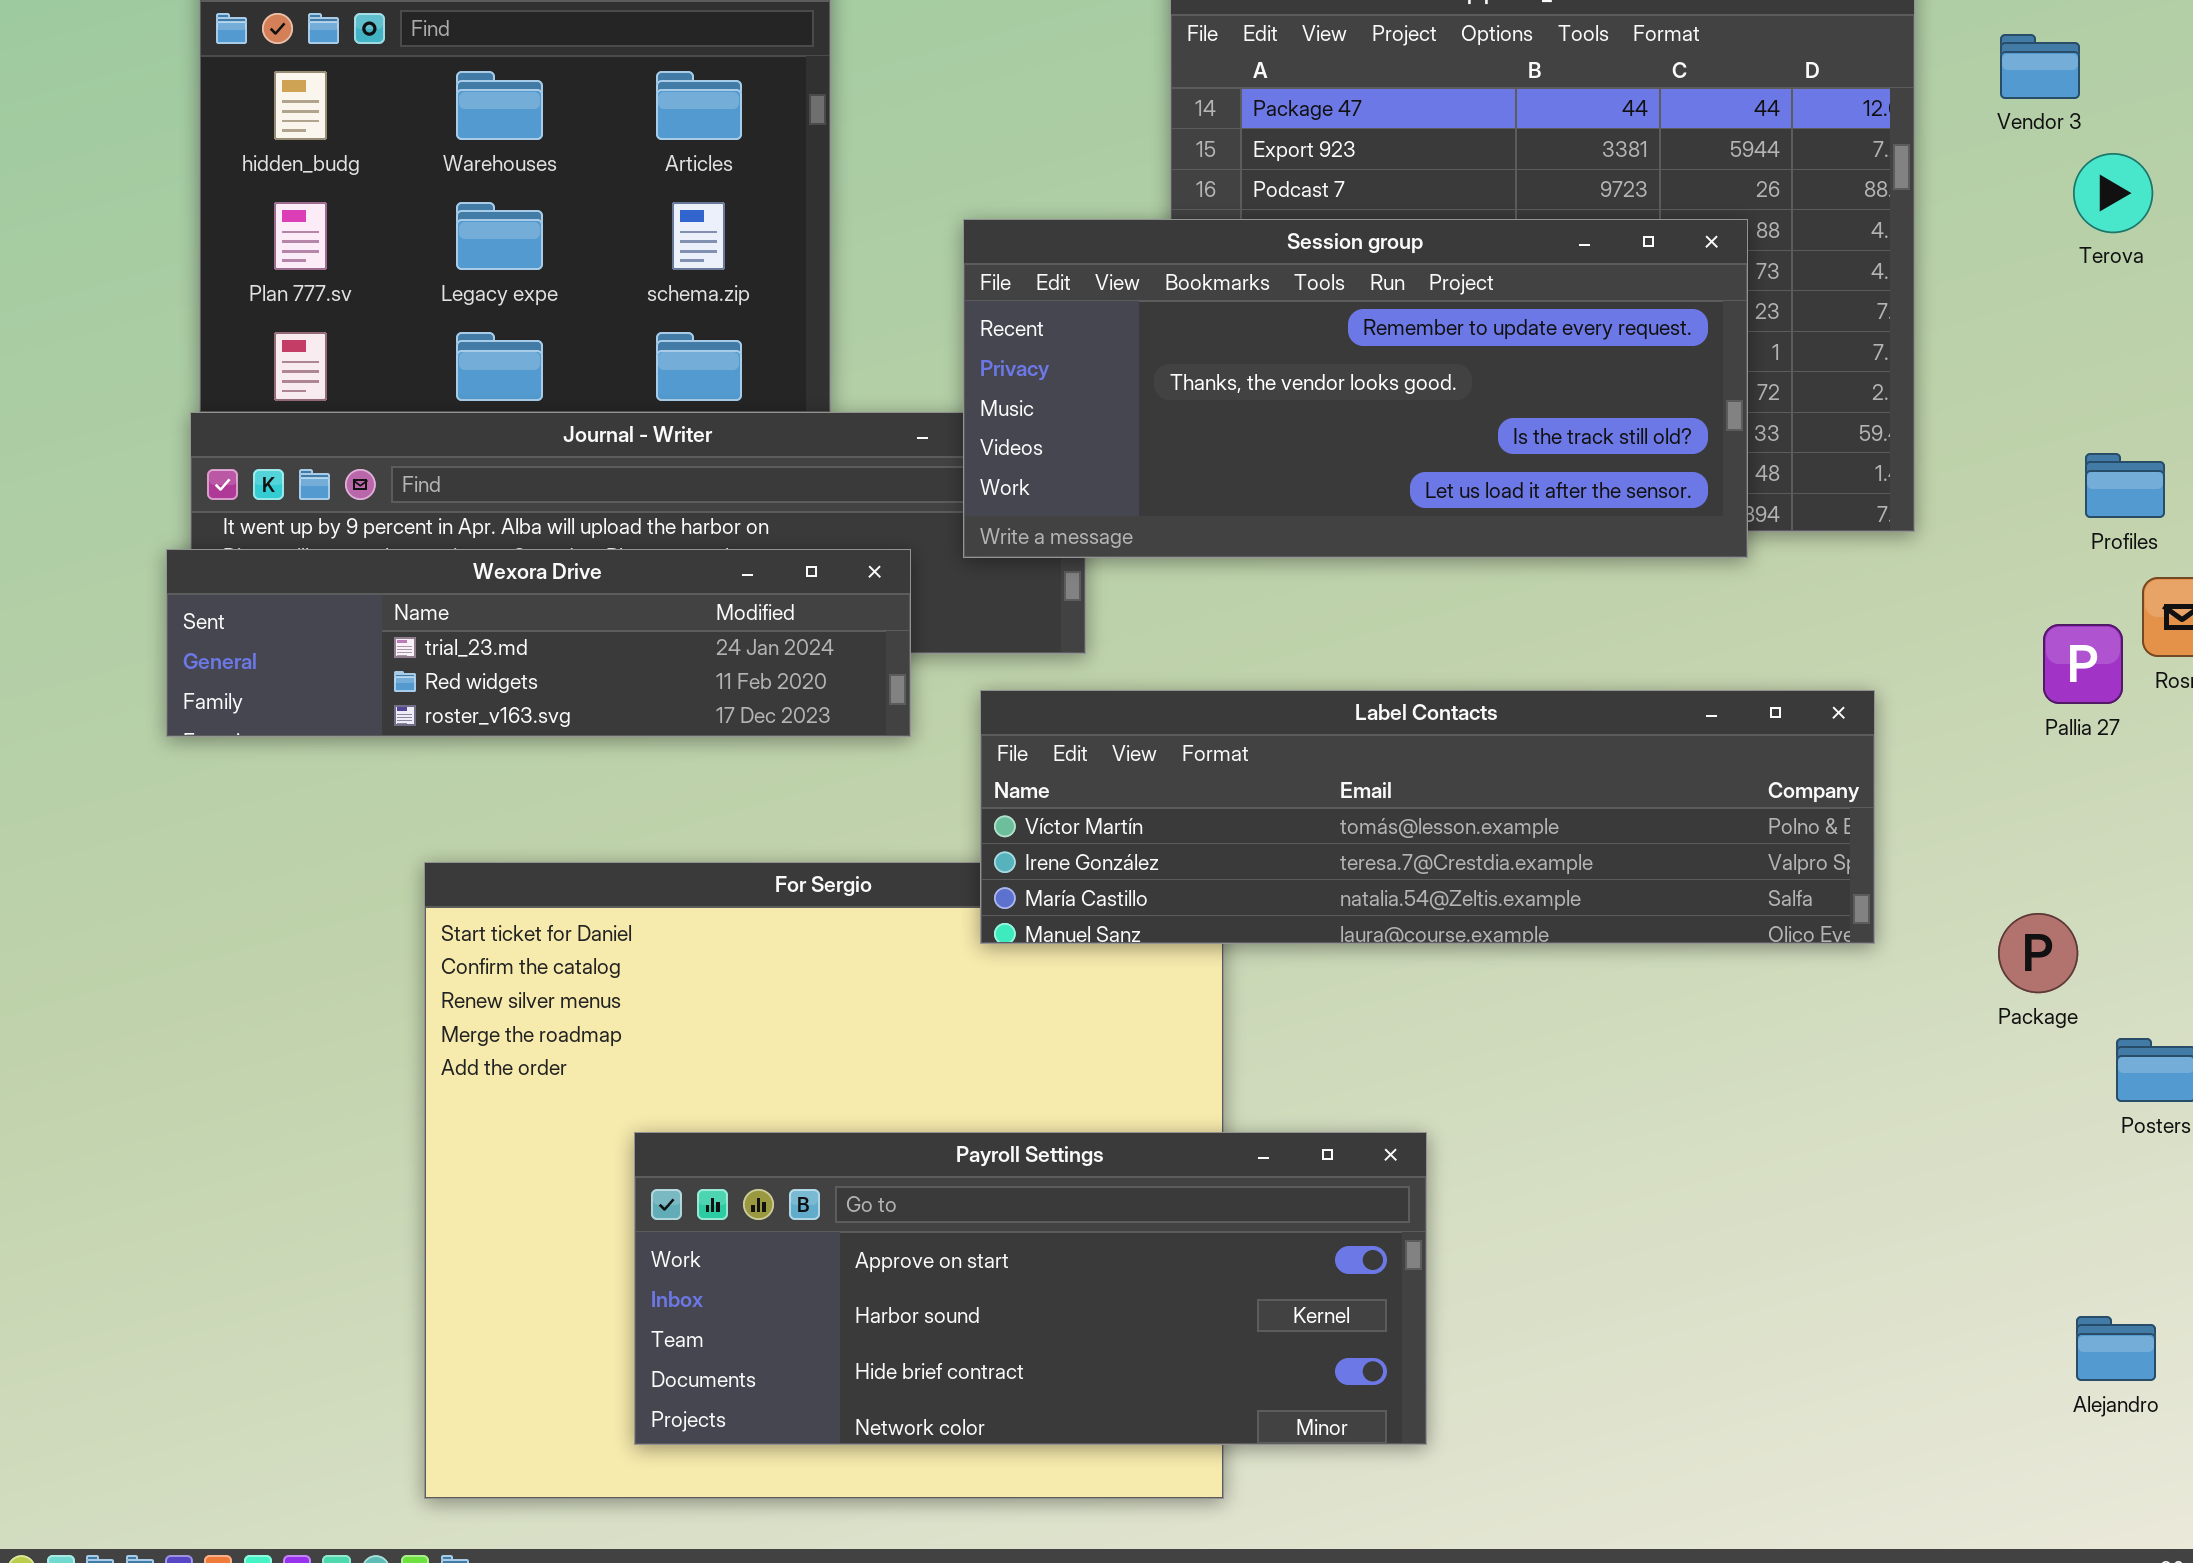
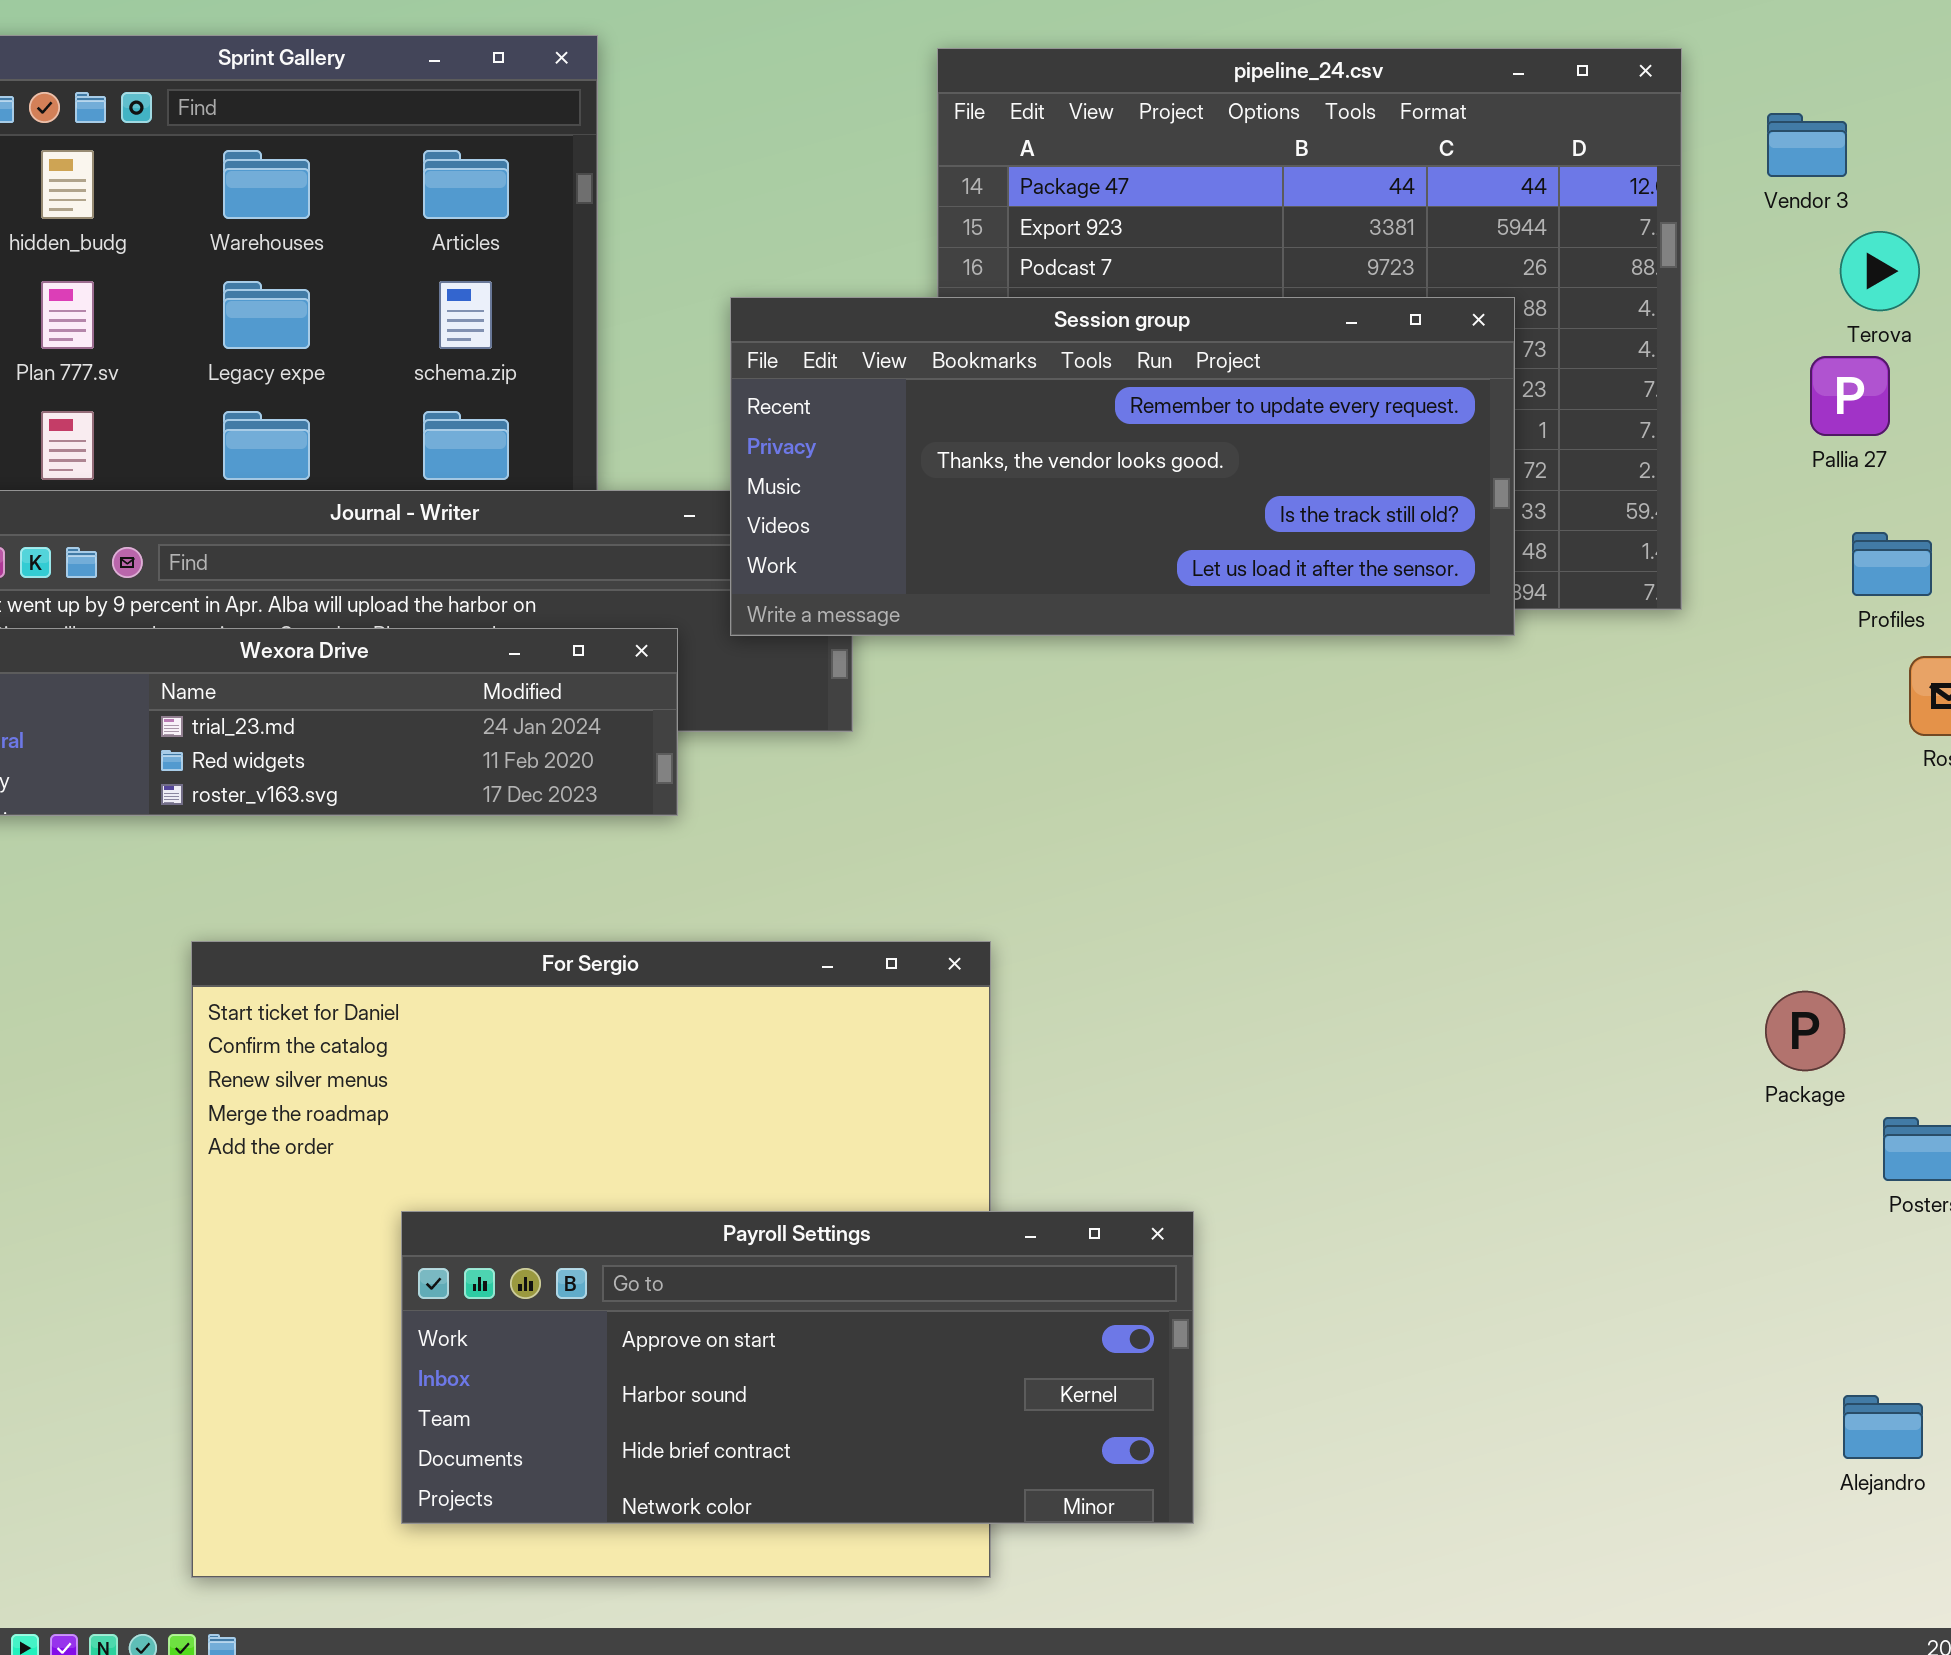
Pallia 27: [2043,624,2123,704] -> [1810,356,1890,436], moved
Label Contacts: [980,690,1875,944] -> none, closed

